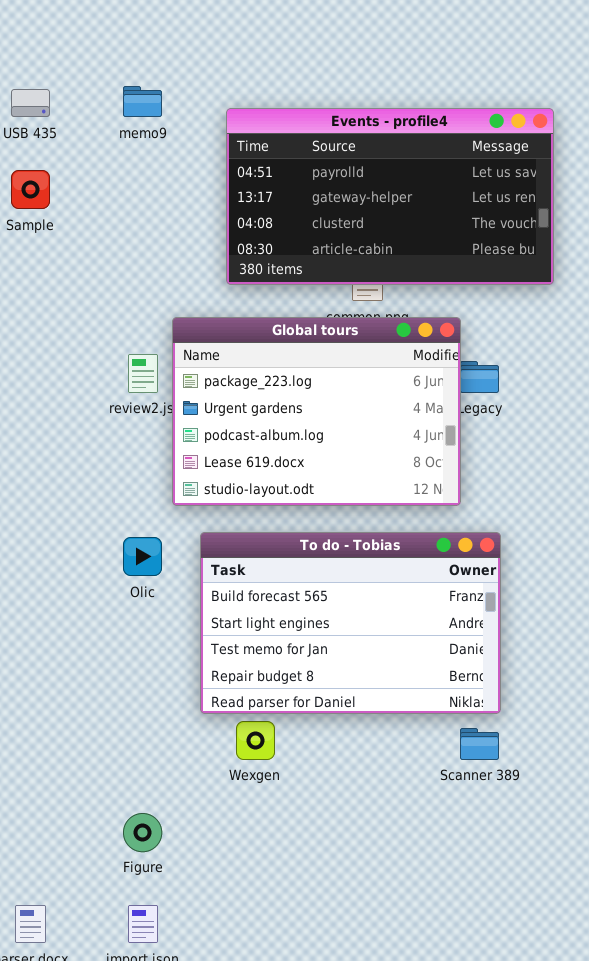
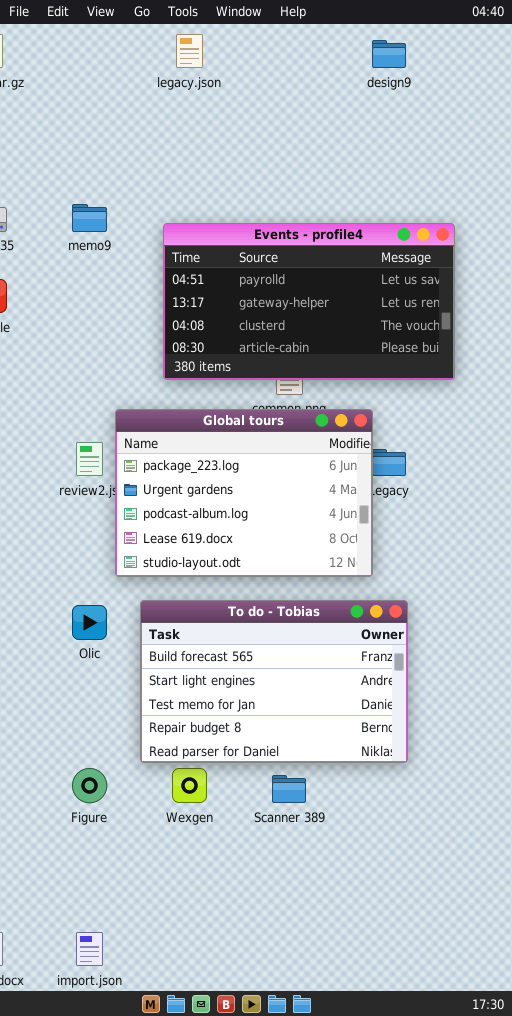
Scanner 389: [460,728,499,760] -> [272,775,306,803], moved
Figure: [123,813,162,852] -> [72,768,107,803], moved

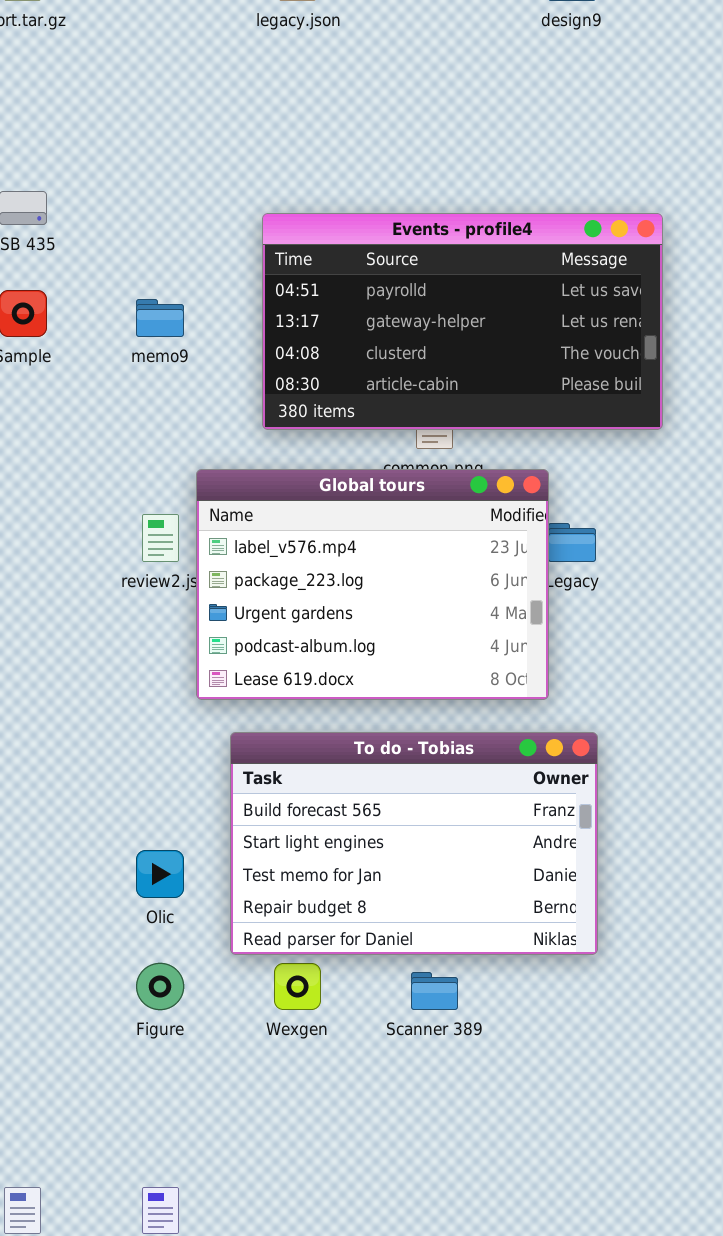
memo9: [72,204,107,232] -> [136,299,184,337], moved
Global tours: [115,409,373,577] -> [196,469,549,700], scrolled up 1 row
Olic: [72,605,107,640] -> [136,850,184,898], moved

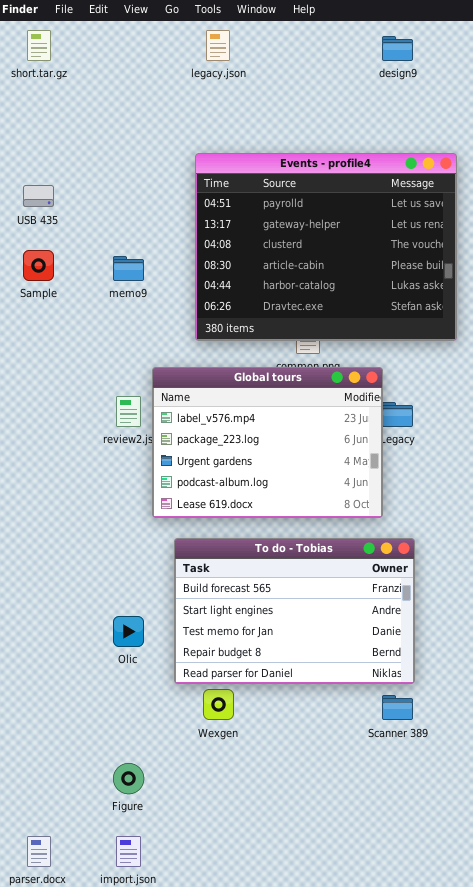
Events - profile4: [262,213,663,430] -> [195,153,457,341], resized
Figure: [136,963,184,1010] -> [113,763,144,794], moved
Scanner 389: [411,972,458,1010] -> [382,695,413,720], moved

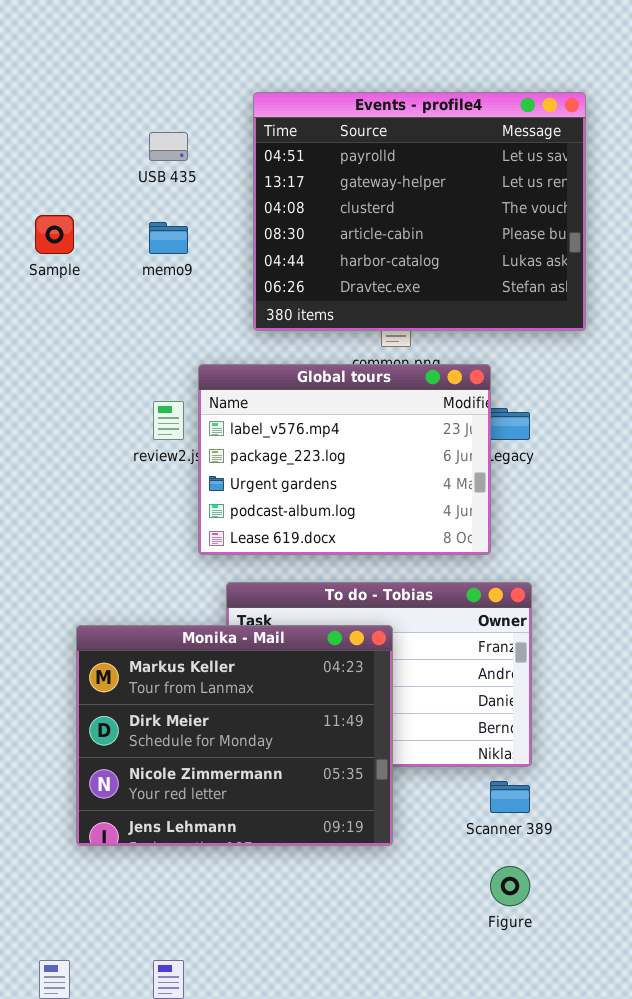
USB 435: [23,185,54,207] -> [149,132,188,161], moved
Monika - Mail: none -> [76,625,393,846], opened
Figure: [113,763,144,794] -> [490,866,530,906], moved

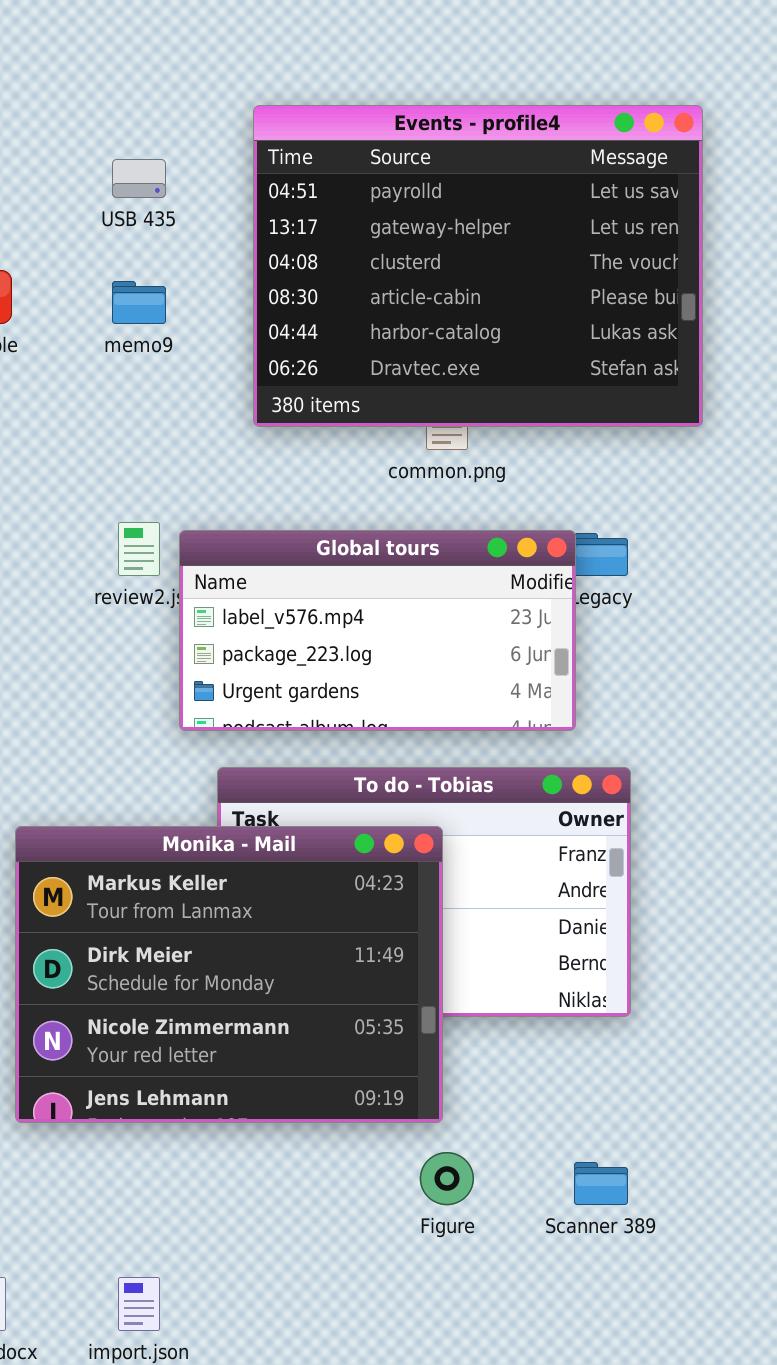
Global tours: [198,364,491,555] -> [179,530,576,731], resized
Scanner 389: [490,781,530,813] -> [574,1162,628,1205], moved
Figure: [490,866,530,906] -> [420,1152,474,1205], moved

